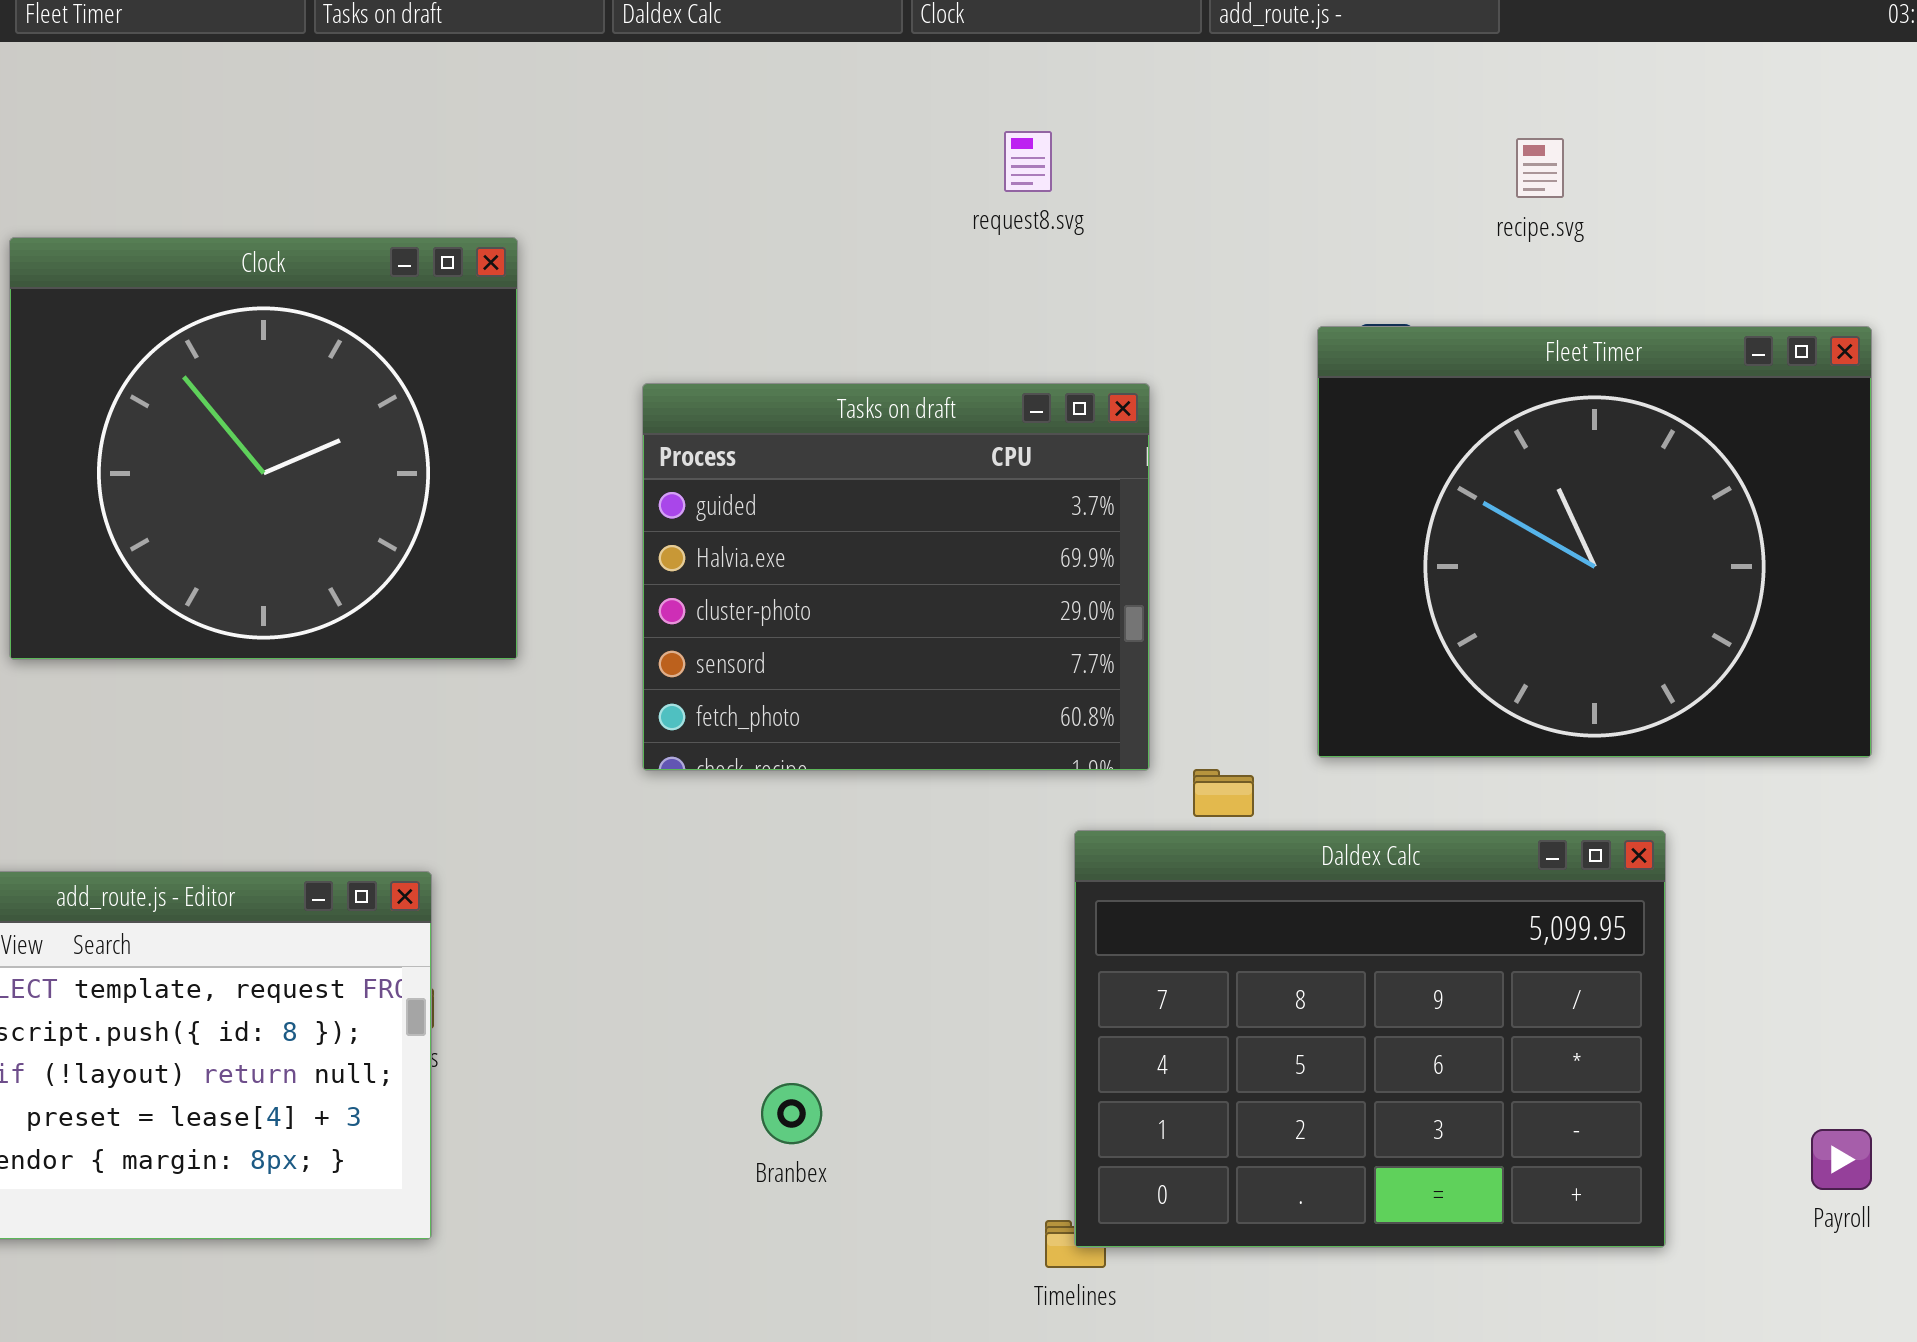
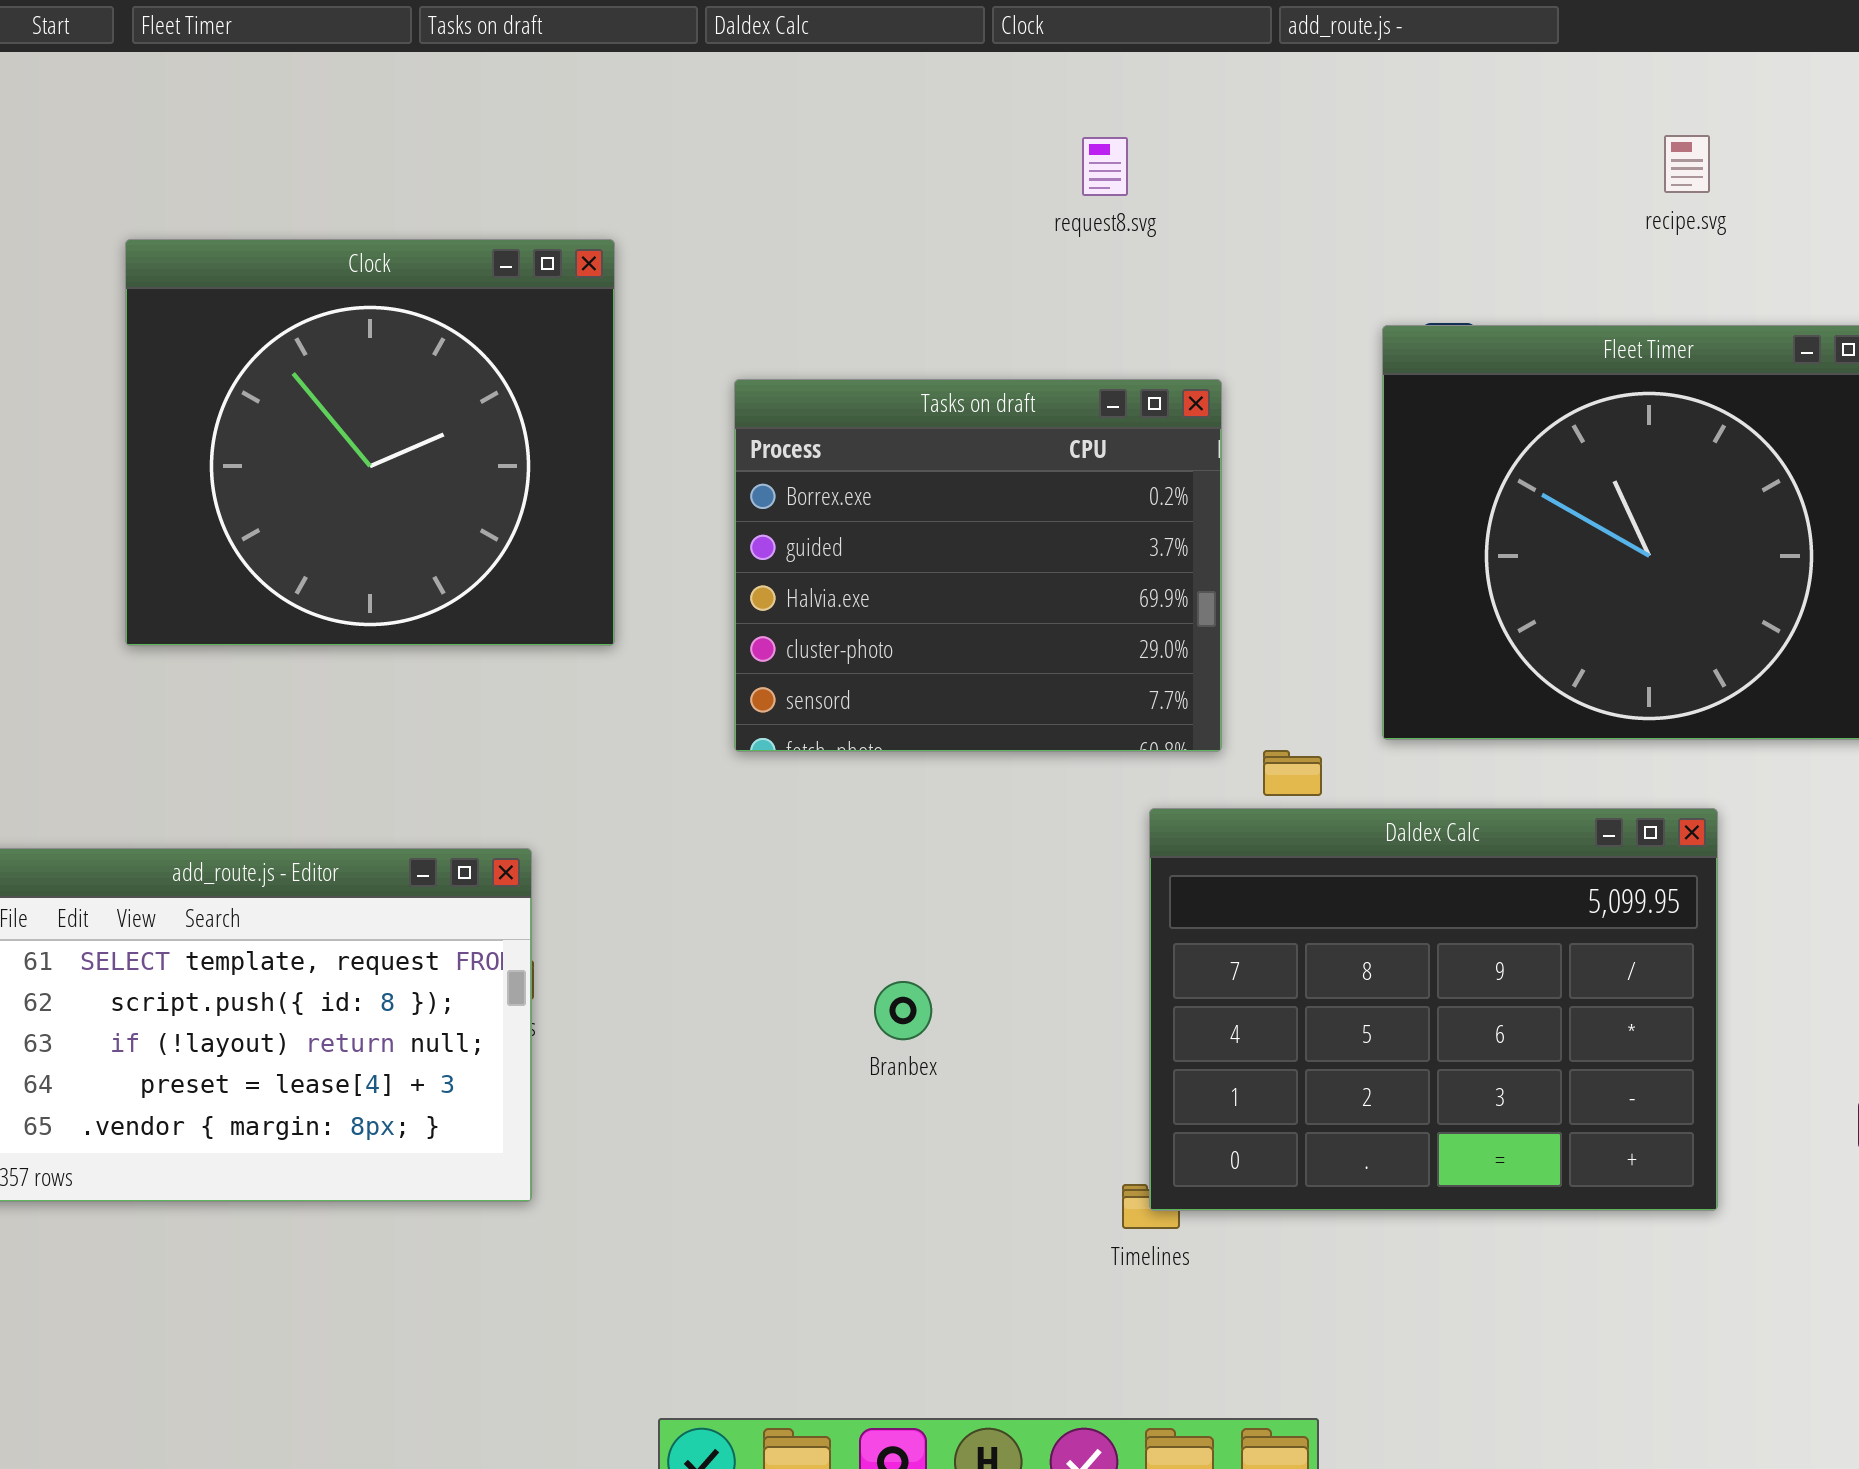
recipe.svg: [1516,138,1564,198] -> [1664,135,1710,193], moved
Tasks on draft: [642,383,1150,771] -> [734,379,1222,752], scrolled up 1 row
Branbex: [761,1083,822,1144] -> [874,981,932,1040], moved

